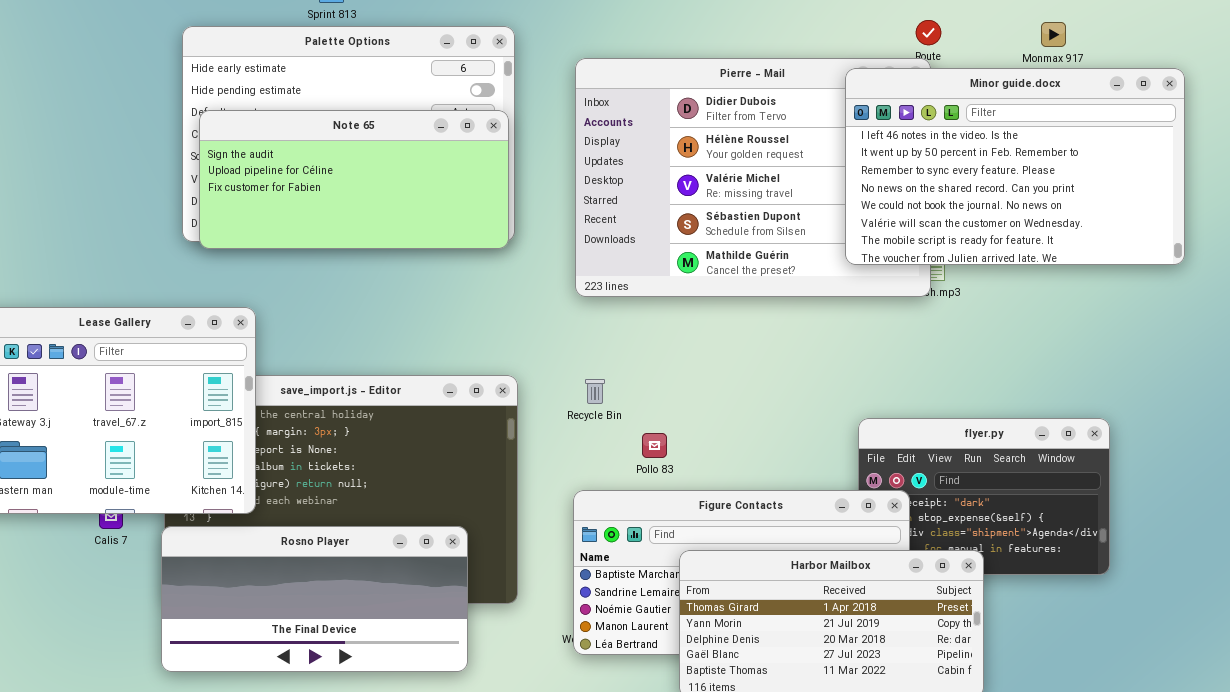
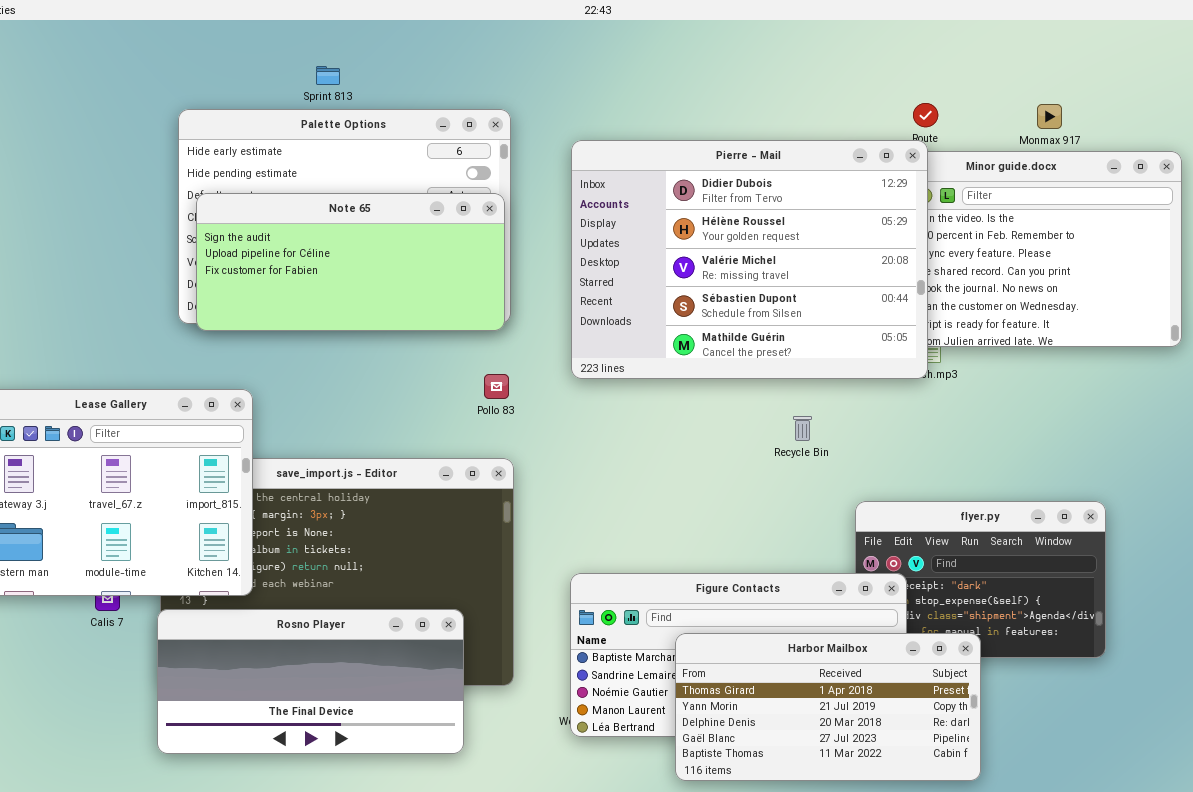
Pierre - Mail: [575,58,931,297] -> [571,140,928,379], raised
Recycle Bin: [585,379,605,404] -> [793,416,812,441], moved
Pollo 83: [642,433,667,458] -> [484,374,509,399], moved

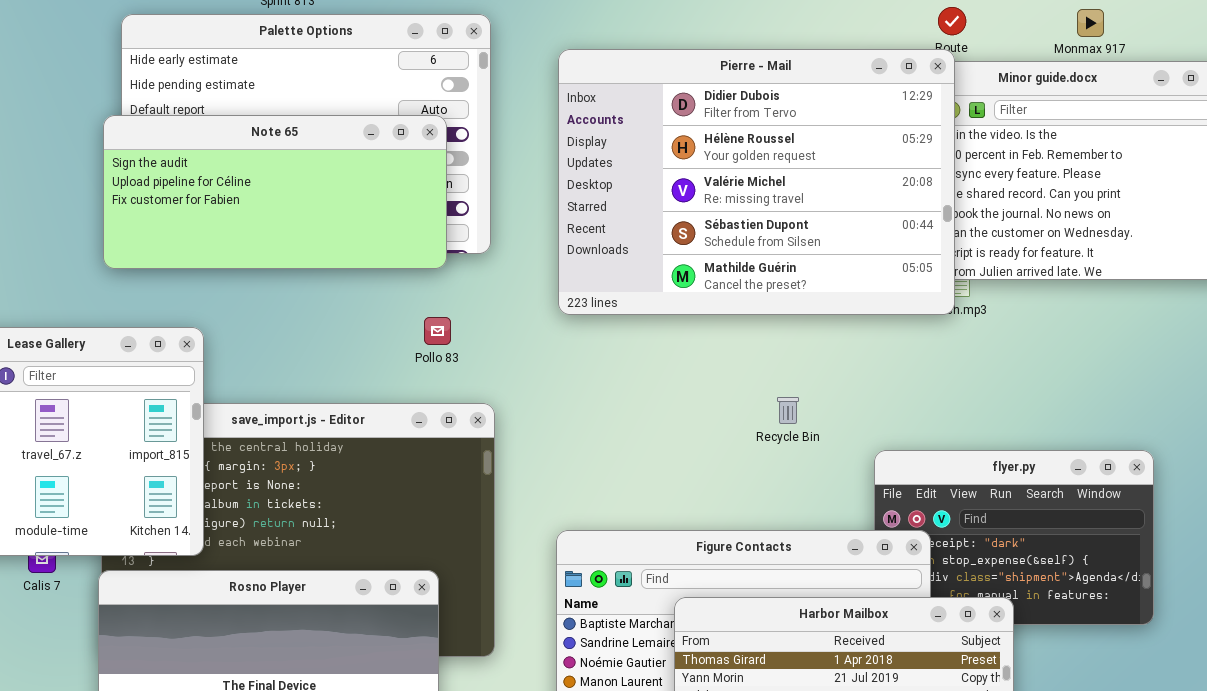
Note 65: [196,193,505,331] -> [103,115,447,269], moved
Pollo 83: [484,374,509,399] -> [424,317,451,345], moved
Recycle Bin: [793,416,812,441] -> [777,397,799,424], moved

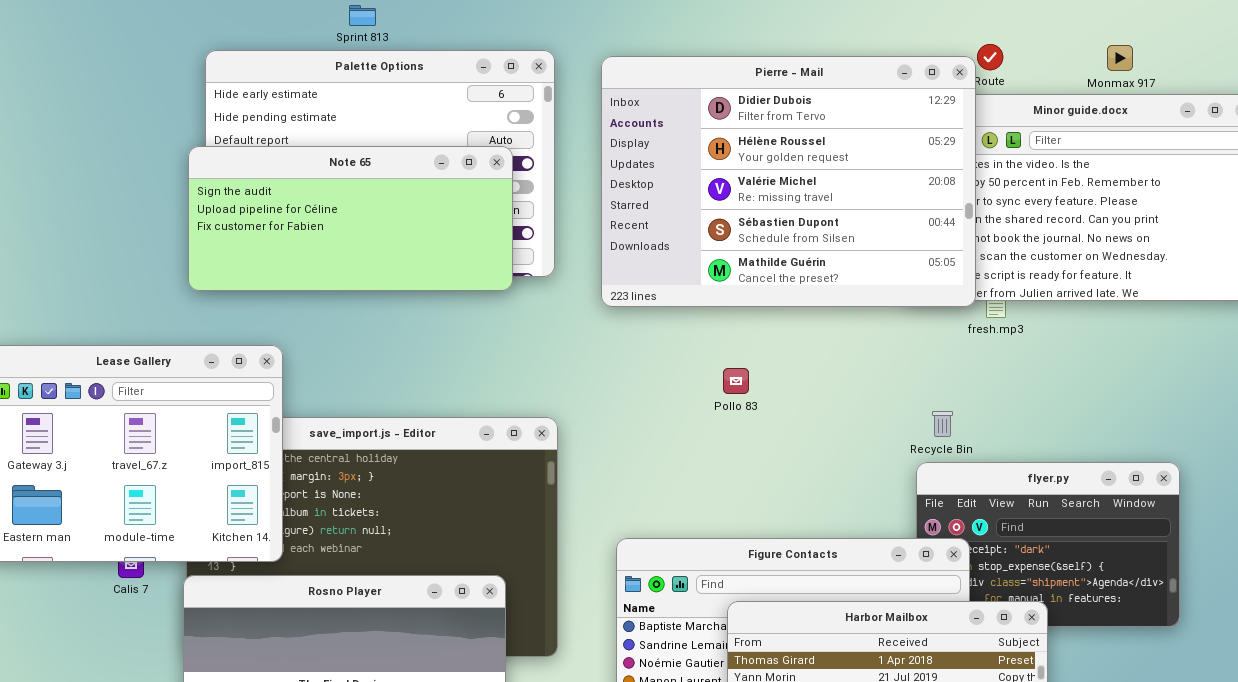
Pierre - Mail: [558,49,955,315] -> [601,56,976,307], moved
Pollo 83: [424,317,451,345] -> [723,368,749,394], moved
Recycle Bin: [777,397,799,424] -> [932,411,953,437], moved

